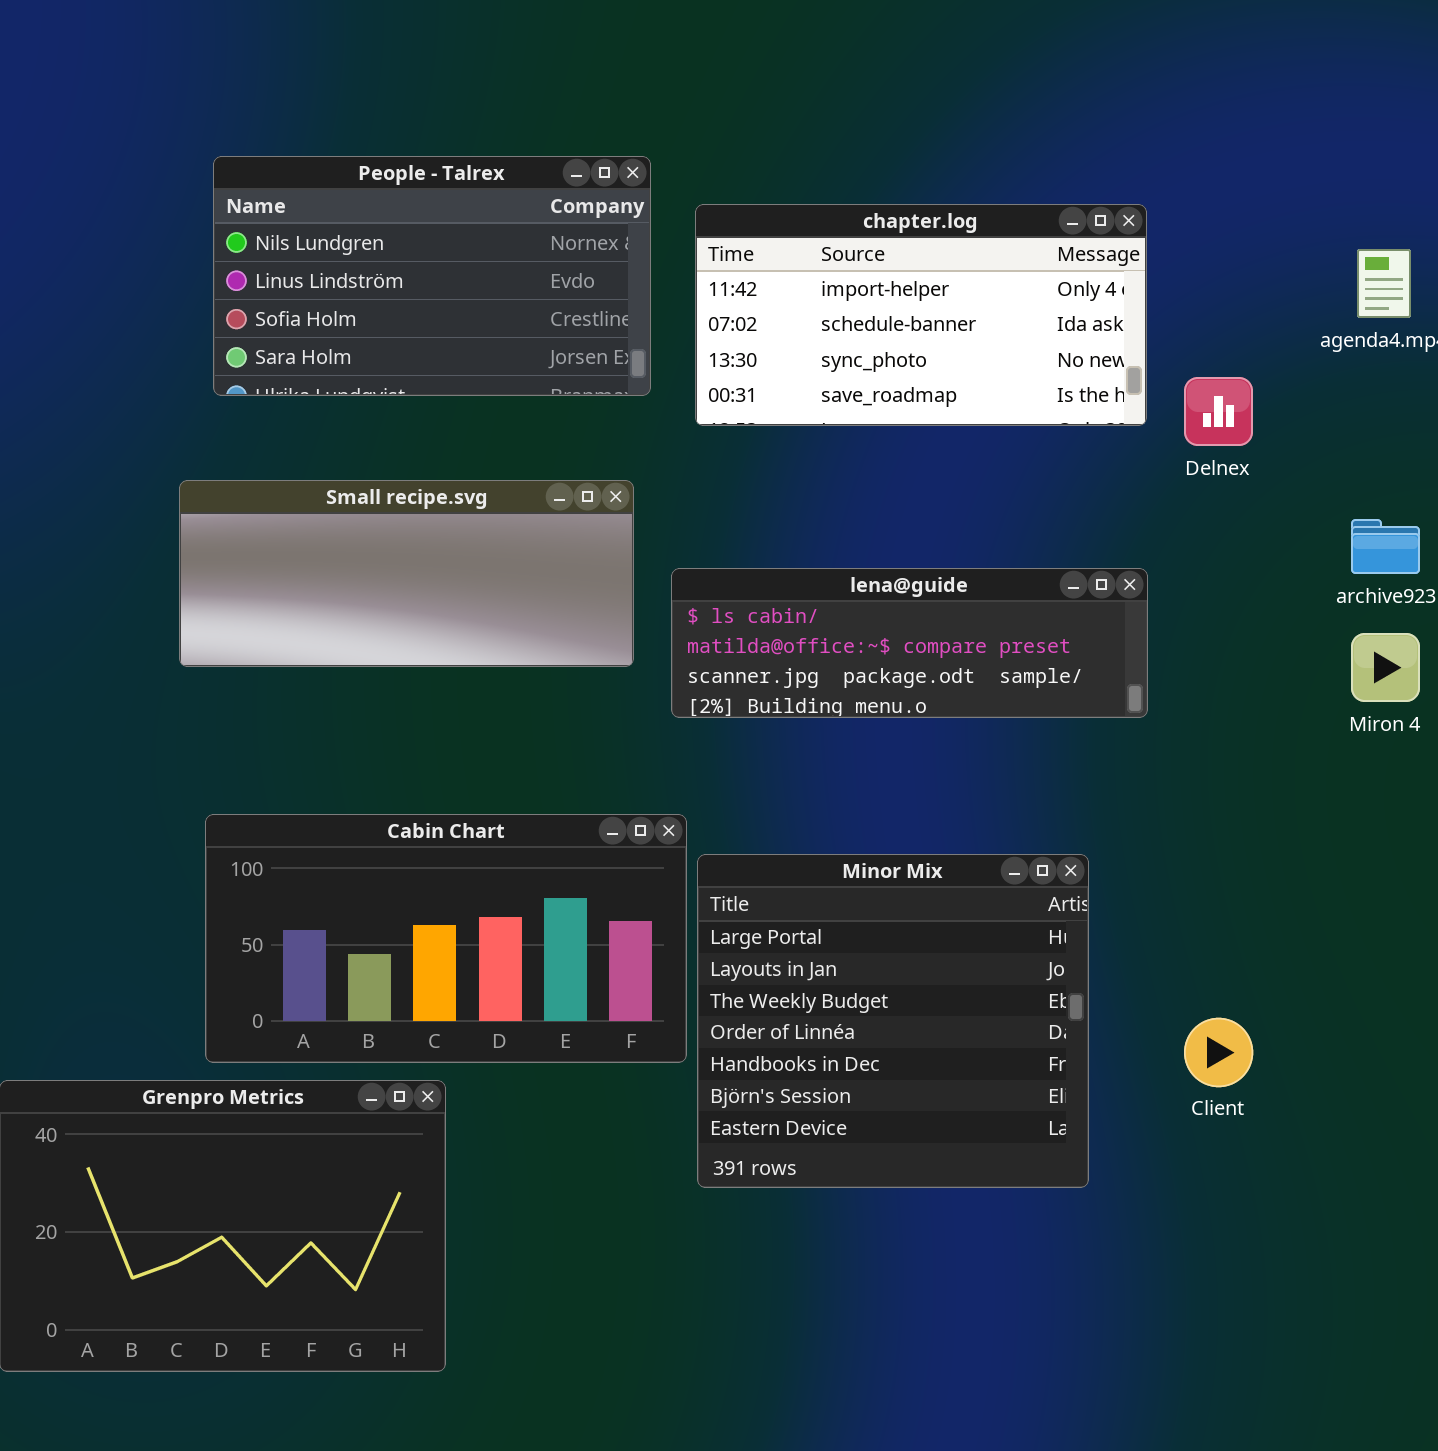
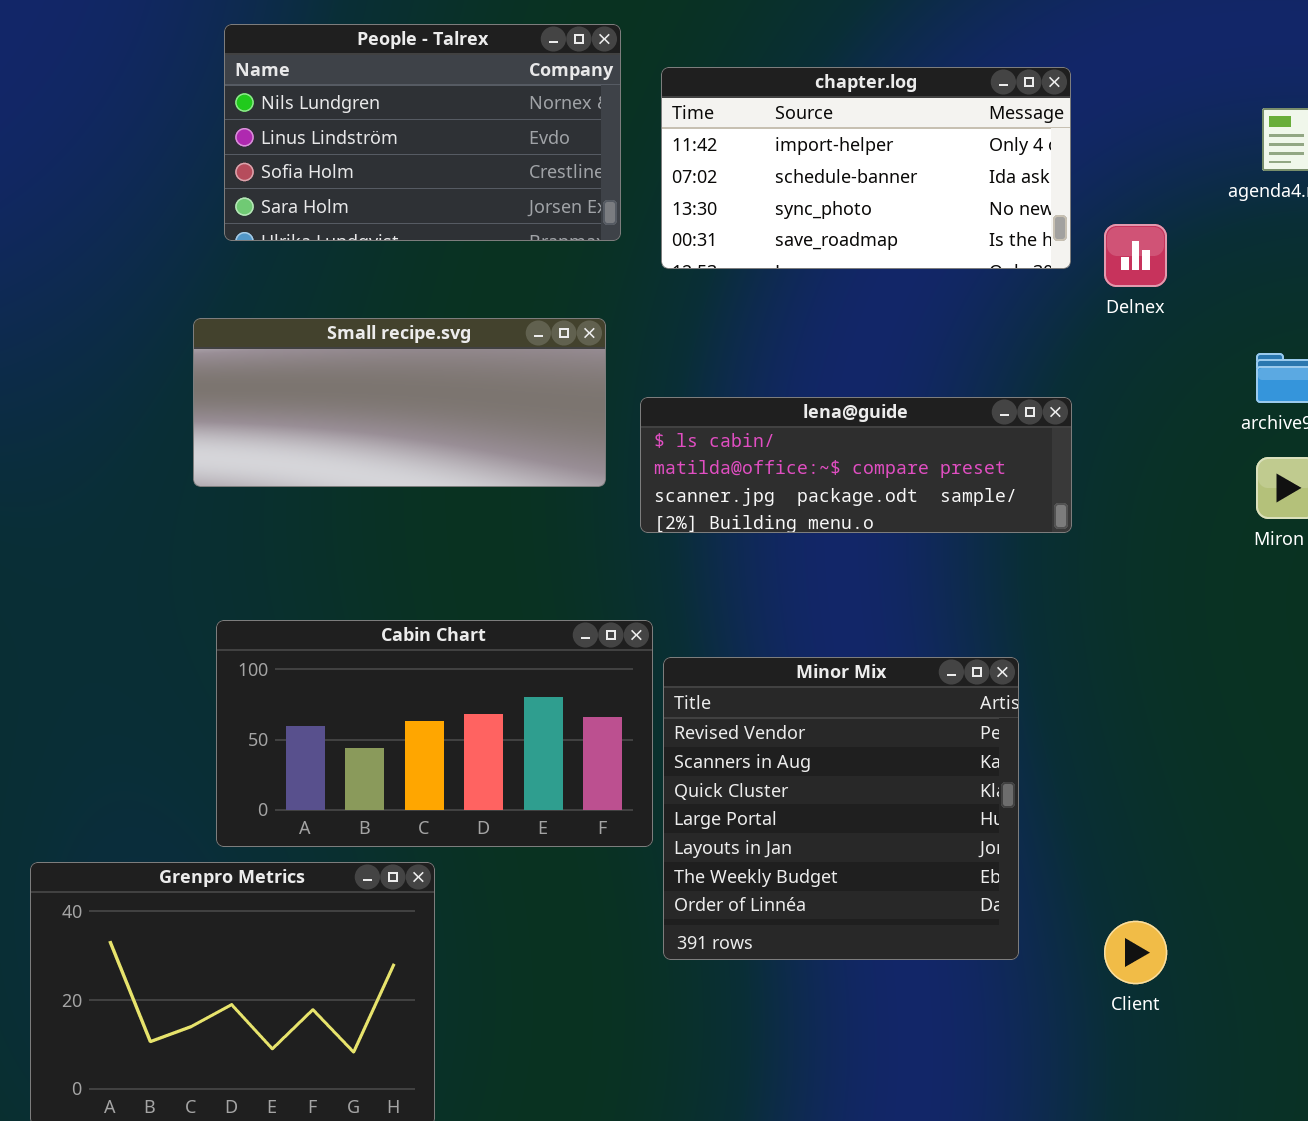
Minor Mix: [697,854,1089,1188] -> [663,657,1019,960], scrolled up 3 rows
Client: [1184,1018,1253,1087] -> [1104,921,1167,984], moved

